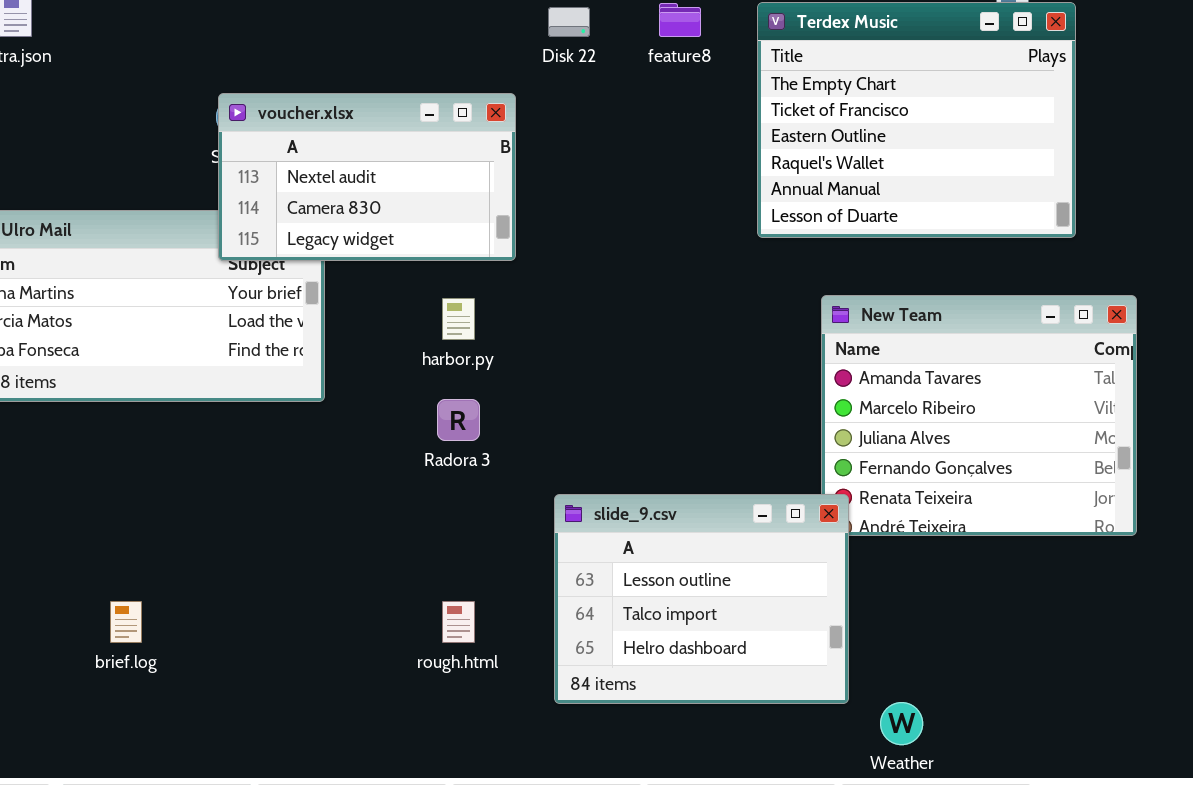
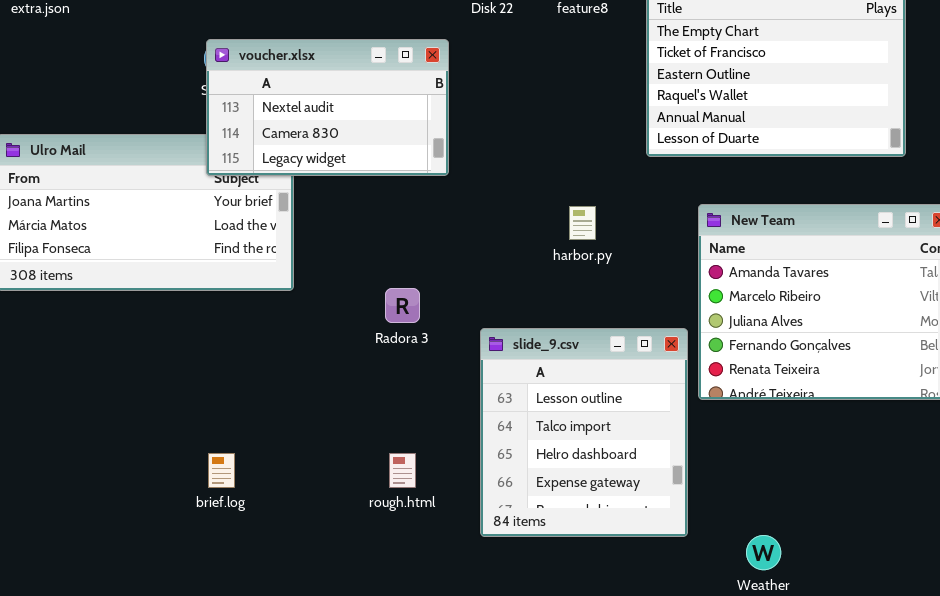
harbor.py: [442,298,475,340] -> [569,206,596,240], moved
slide_9.csv: [554,494,849,704] -> [480,328,688,537], resized
brief.log: [110,601,142,643] -> [208,453,235,488], moved

